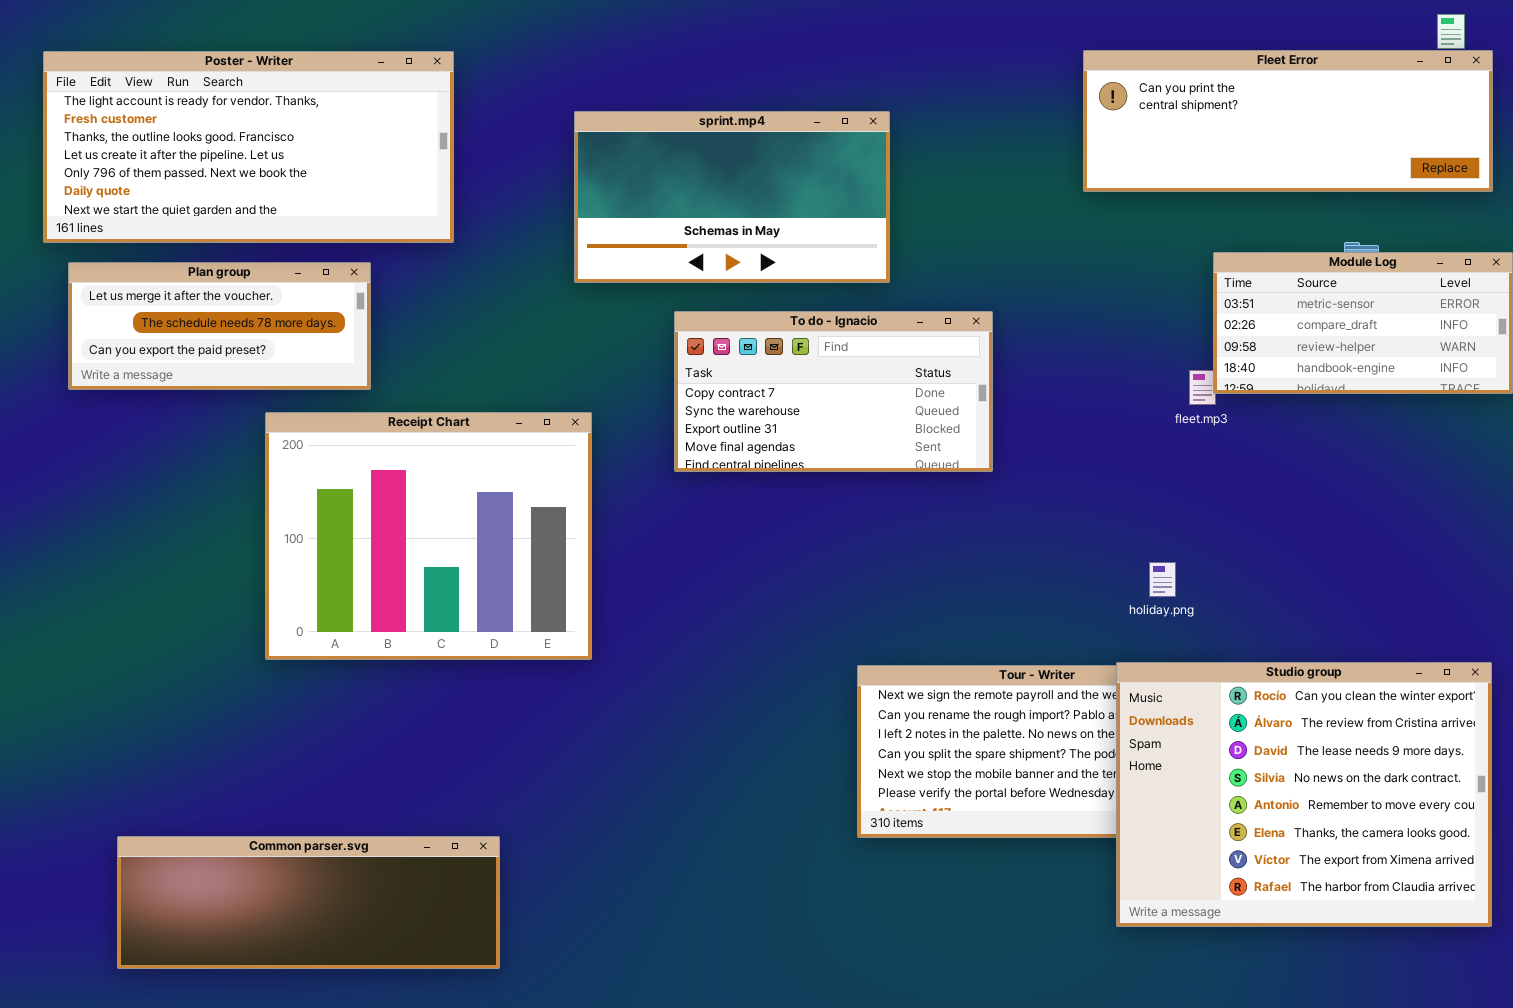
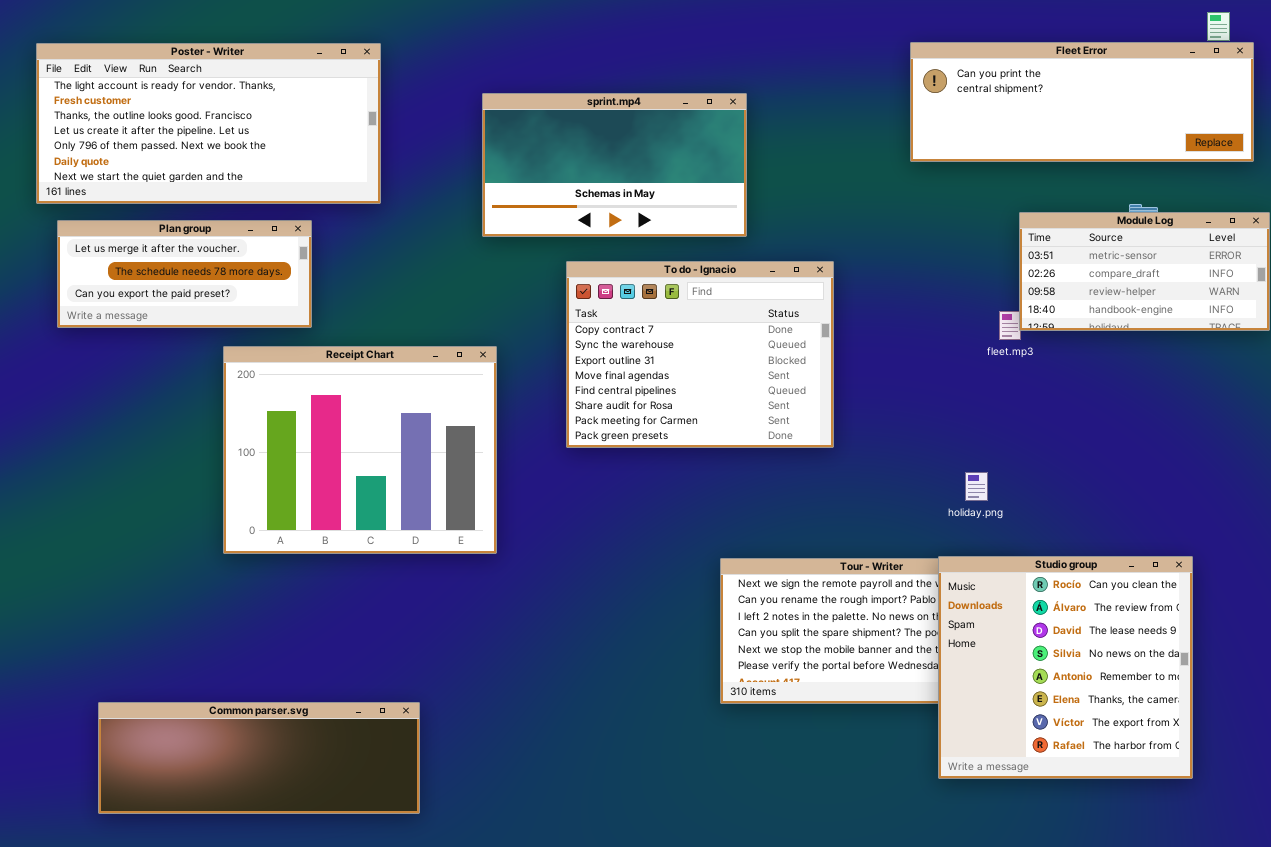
To do - Ignacio: [674,311,993,472] -> [566,261,834,448], resized
Studio group: [1116,662,1492,927] -> [938,556,1193,779], resized

